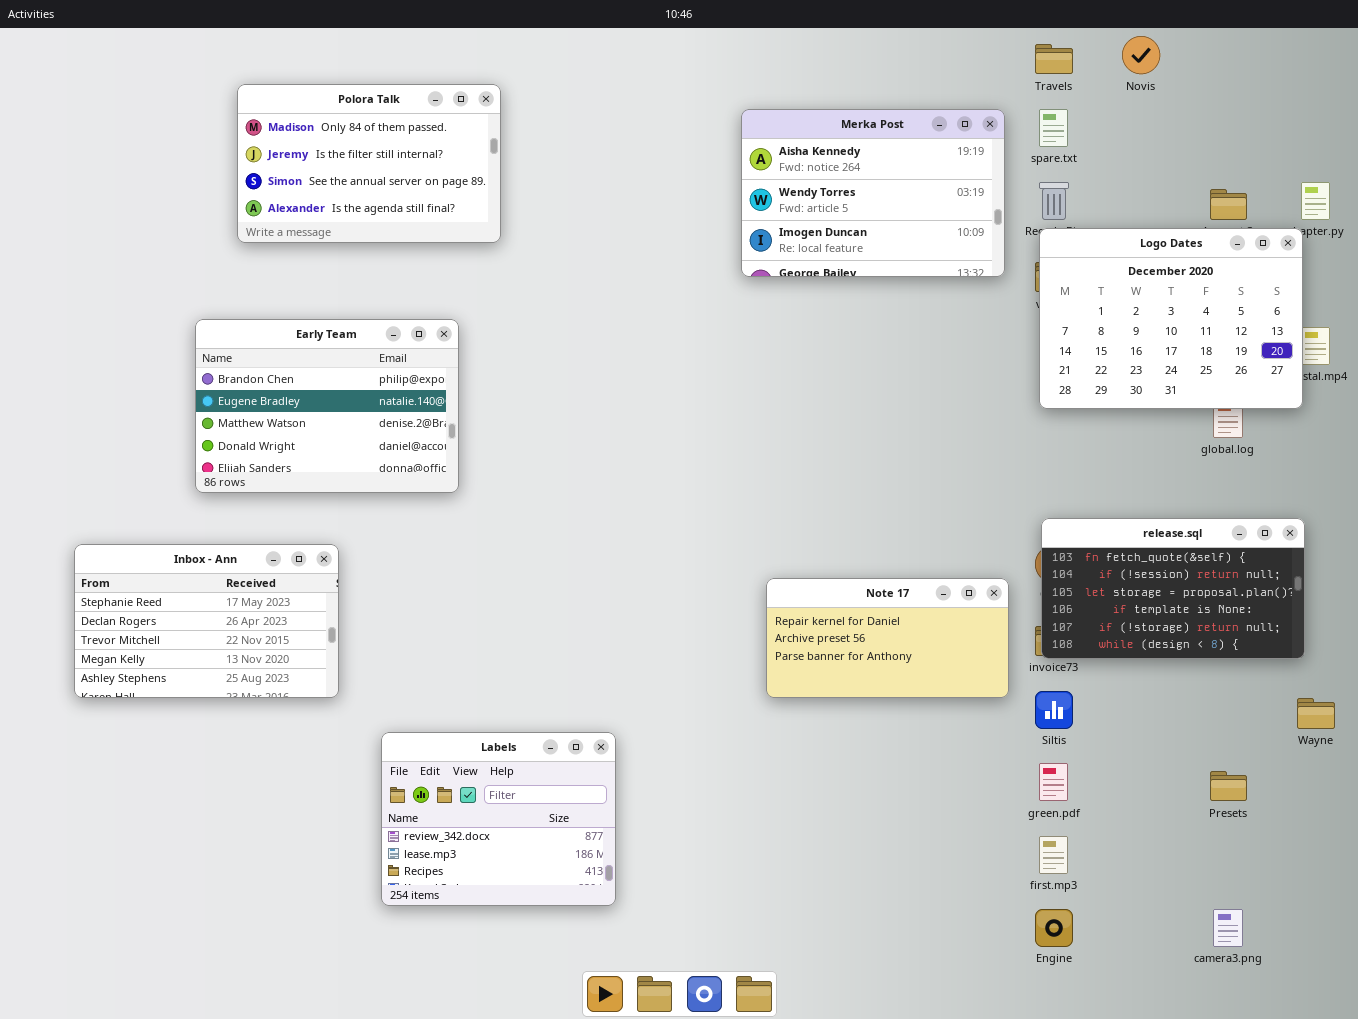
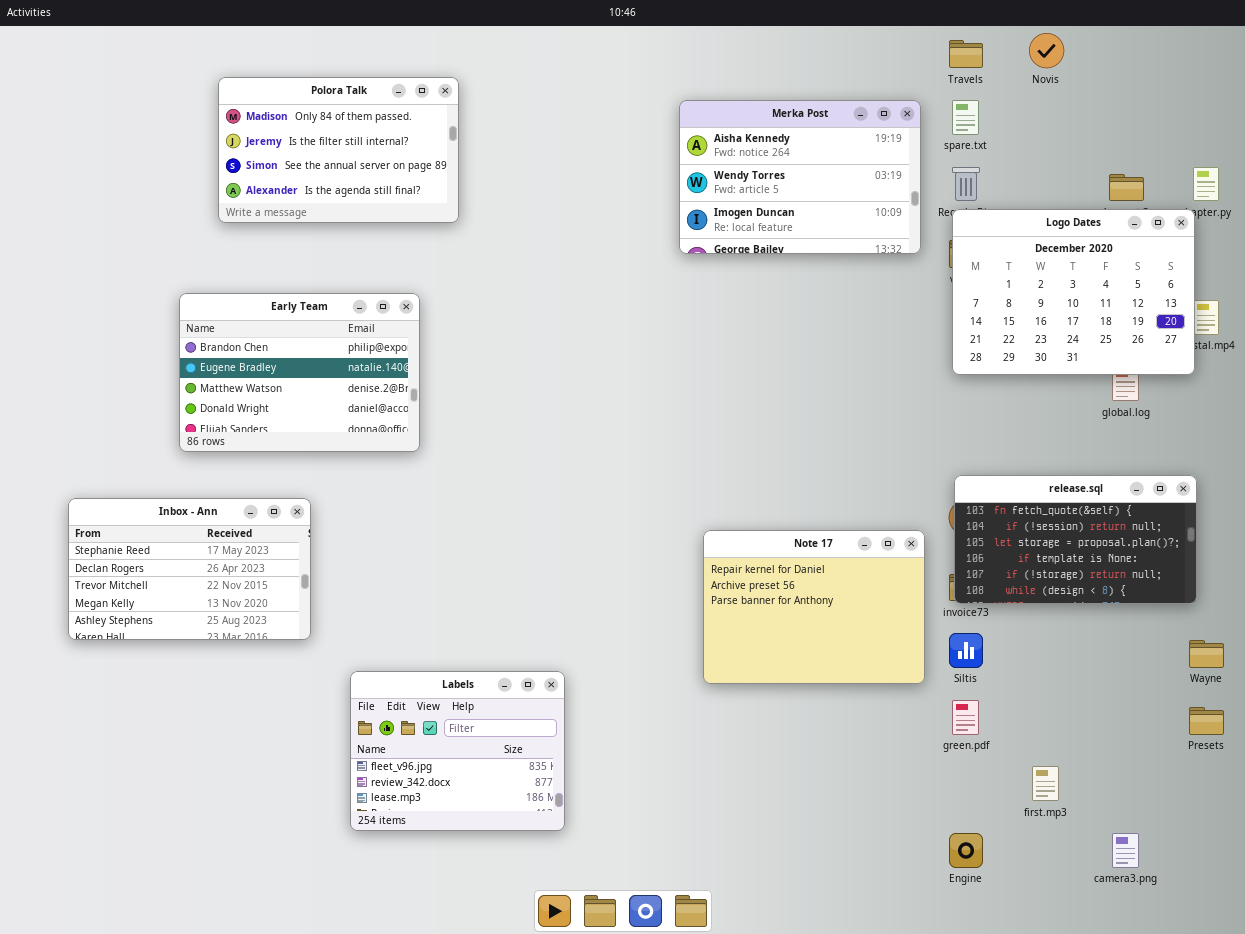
Note 17: [766,578,1009,698] -> [703,530,925,684], resized
Labels: [381,732,616,906] -> [350,671,565,831], scrolled up 1 row
Presets: [1210,771,1247,801] -> [1189,707,1224,735], moved
first.mp3: [1039,836,1068,874] -> [1032,766,1059,801], moved

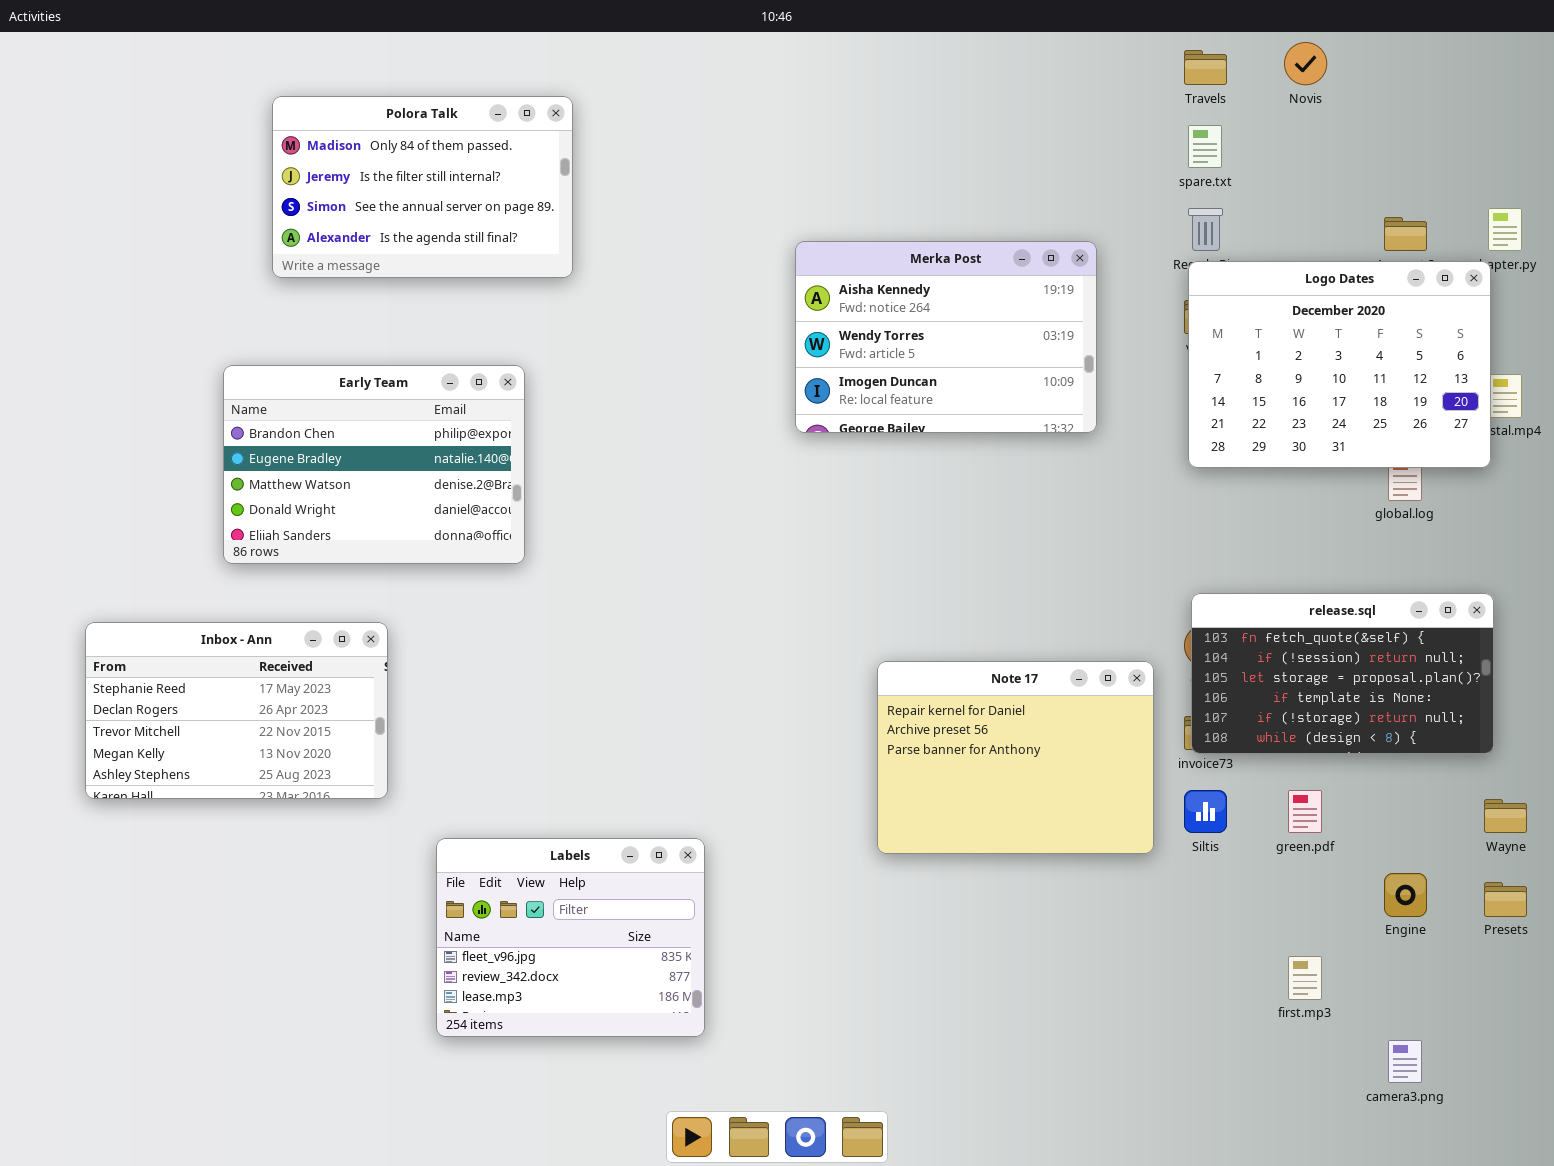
Merka Post: [679,100,921,254] -> [795,241,1097,433], moved
green.pdf: [952,700,979,735] -> [1288,790,1322,833], moved
Engine: [949,833,983,868] -> [1384,873,1427,917], moved

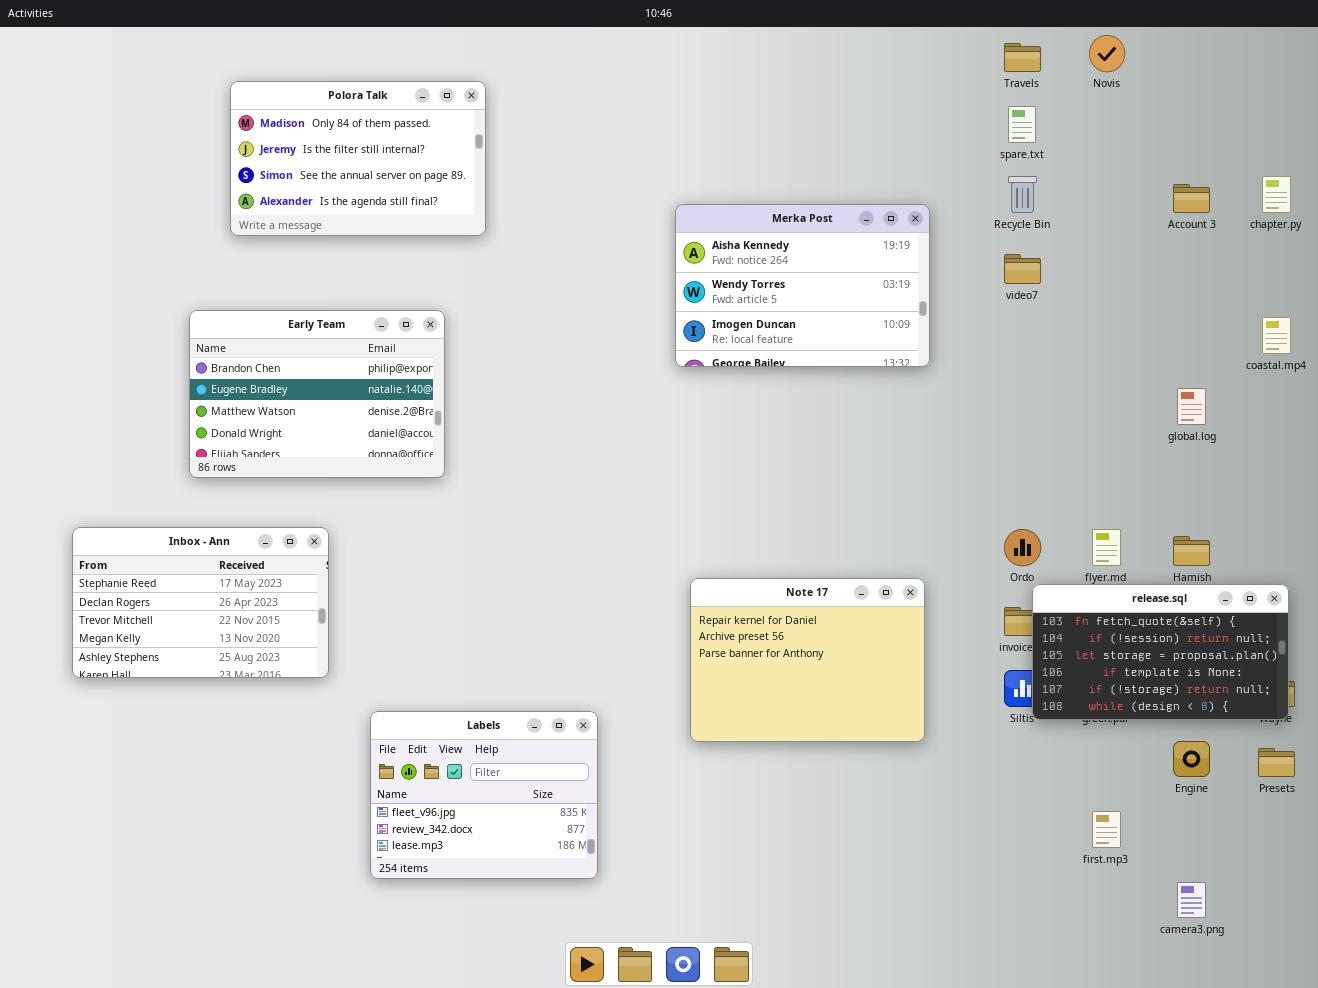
Logo Dates: [1188,261,1491,468] -> none, closed
release.sql: [1191,593,1494,754] -> [1032,584,1289,720], moved
Note 17: [877,661,1154,854] -> [690,578,925,742], moved

